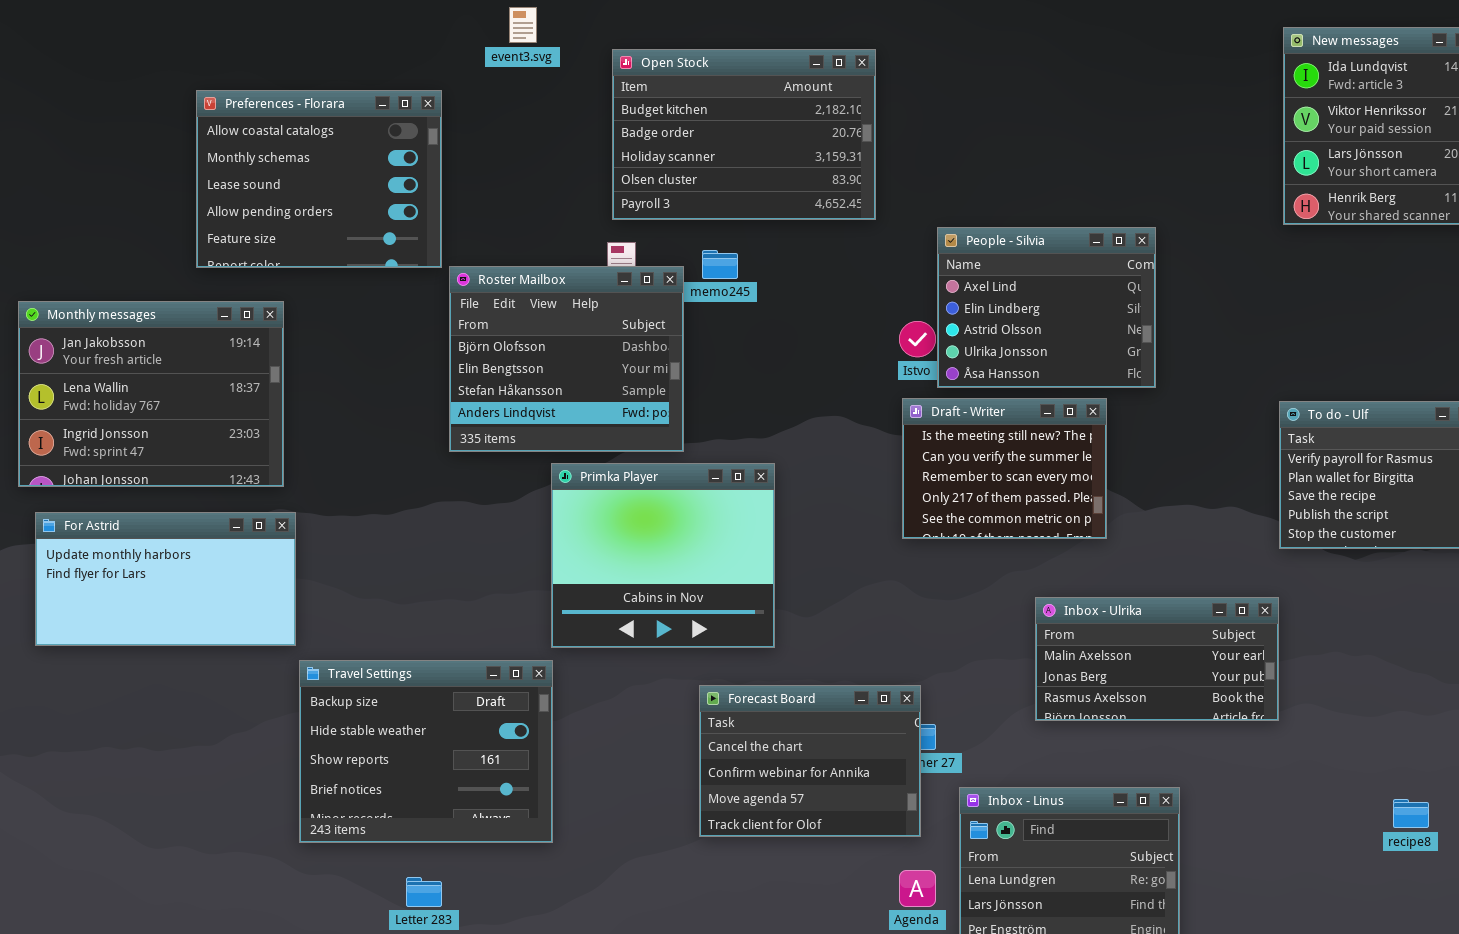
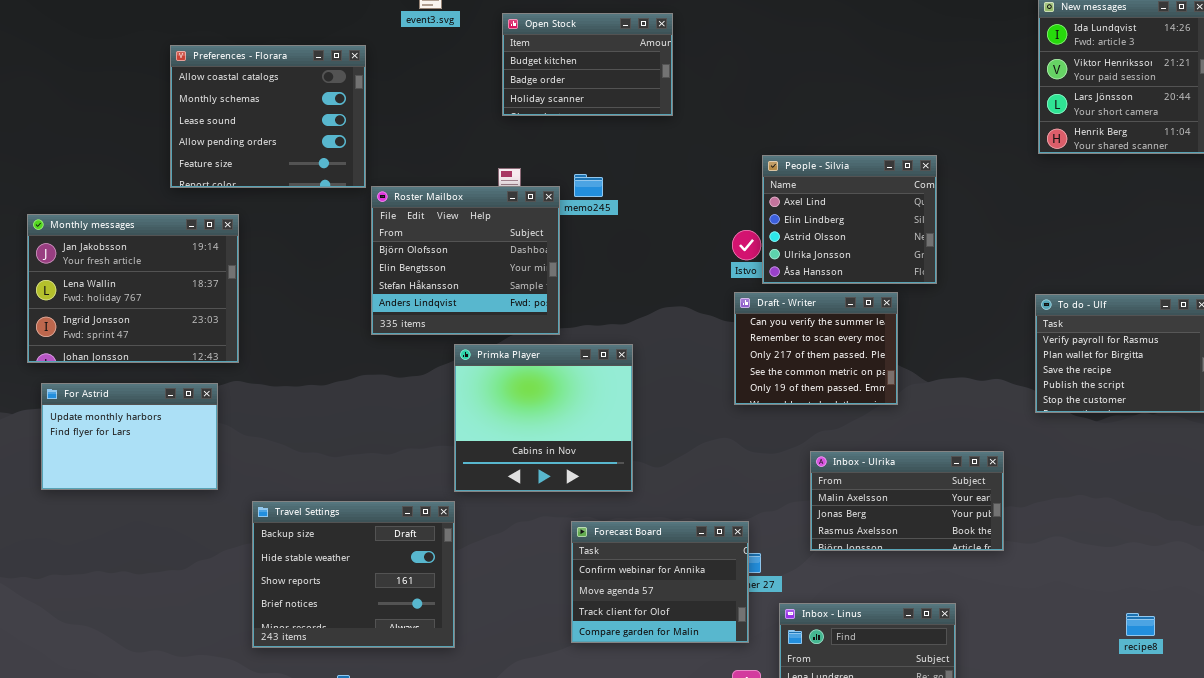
Open Stock: [612,49,876,220] -> [502,13,673,116], resized
Draft - Writer: [902,398,1107,539] -> [734,292,898,405], scrolled down 1 row
For Astrid: [35,512,296,646] -> [41,383,218,490], resized
Inbox - Ulrika: [1035,597,1279,721] -> [810,451,1004,551], moved
Forecast Board: [699,685,921,837] -> [571,521,749,643], scrolled down 1 row

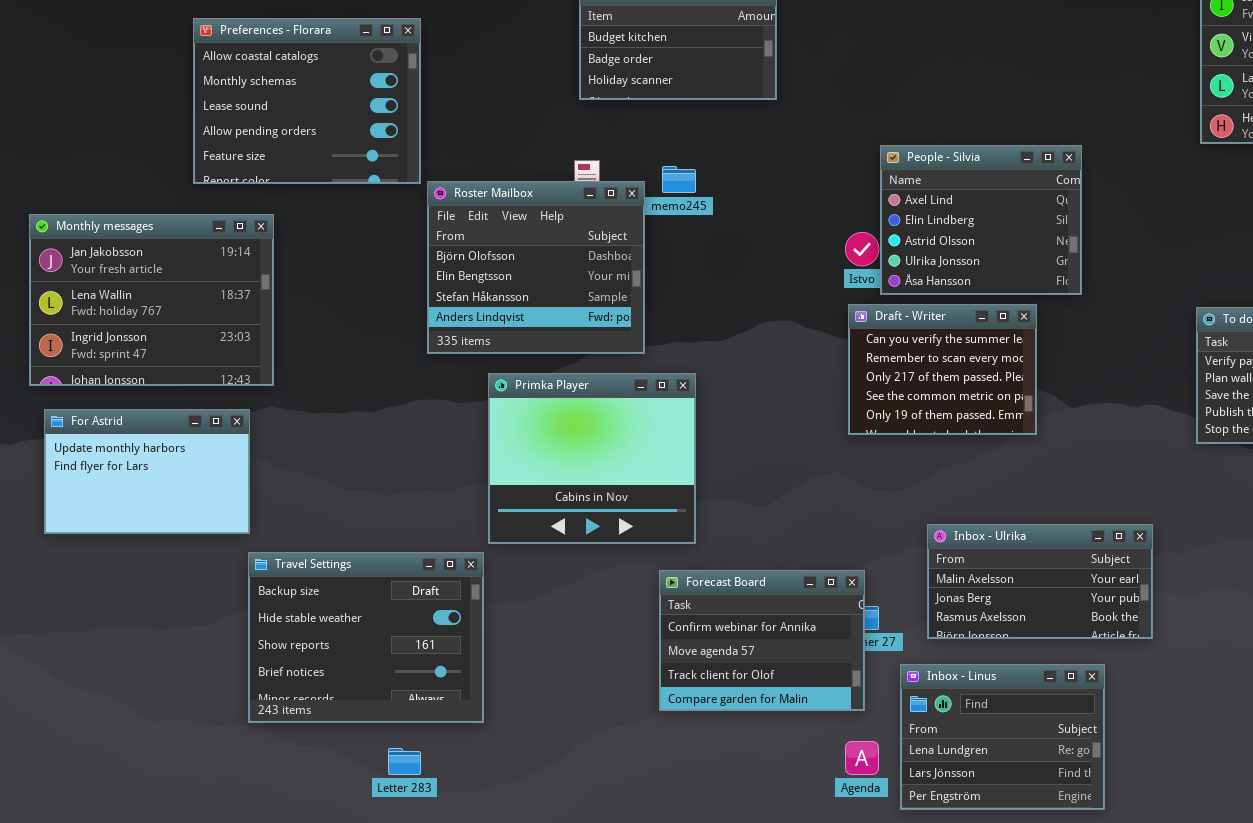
Primka Player: [454,344,633,492] -> [488,373,696,544], moved
Inbox - Ulrika: [810,451,1004,551] -> [927,524,1153,639], moved
Travel Settings: [252,501,455,648] -> [248,552,484,723], moved

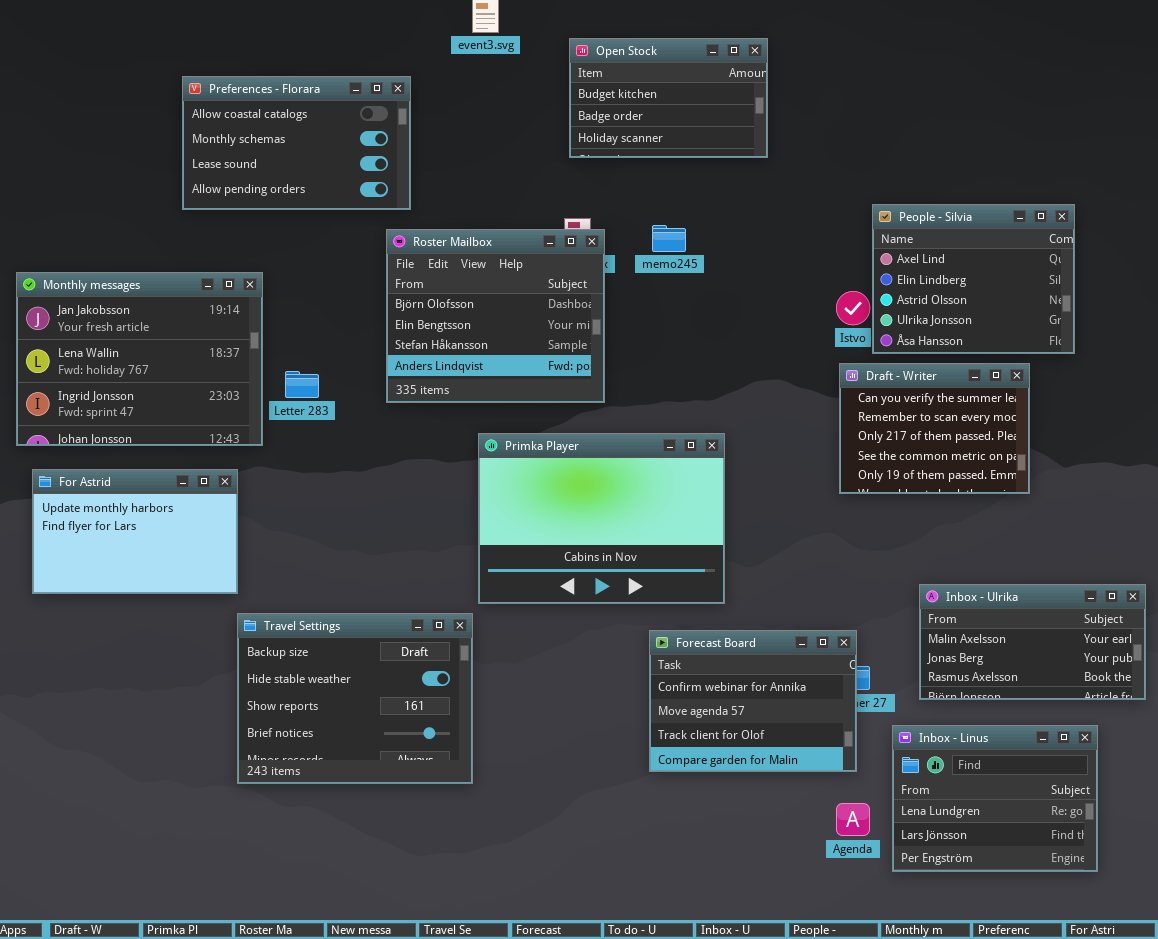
Preferences - Florara: [193,18,421,184] -> [182,76,411,210], resized
Roster Mailbox: [427,181,645,354] -> [386,229,605,403], moved
Primka Player: [488,373,696,544] -> [478,433,725,604], resized
Letter 283: [388,748,421,775] -> [285,371,319,398], moved

